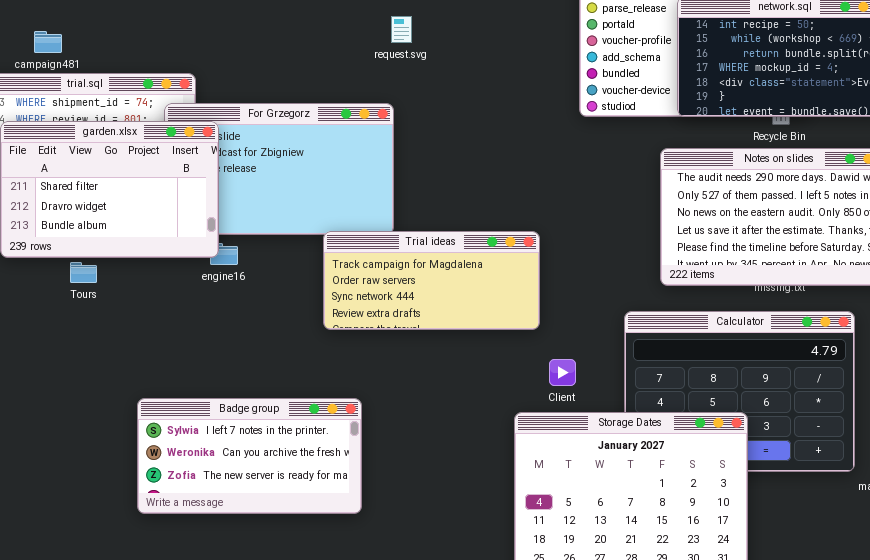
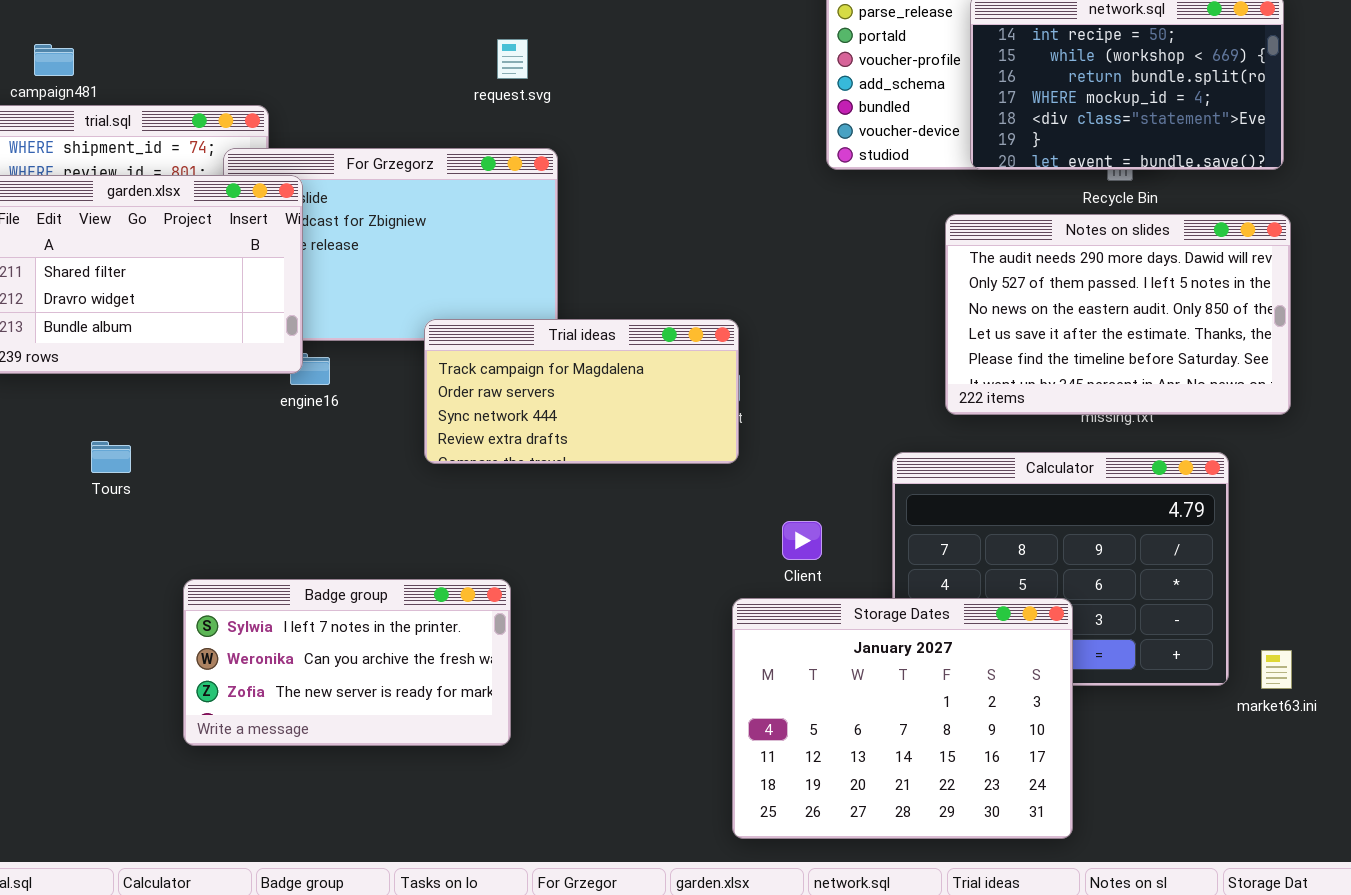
request.svg: [391,16,412,43] -> [497,39,528,79], moved
Trial ideas: [323,231,540,330] -> [424,319,739,464], moved
Tours: [70,262,97,283] -> [91,441,131,473], moved

